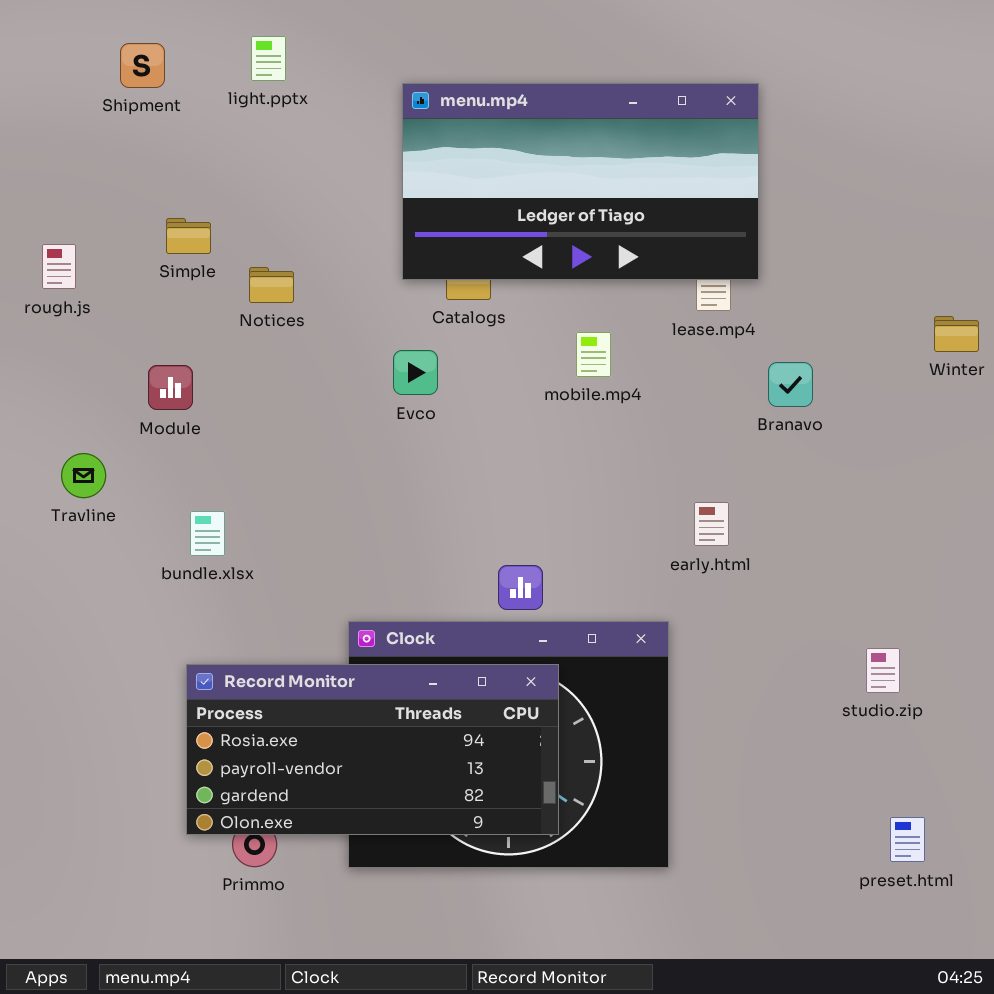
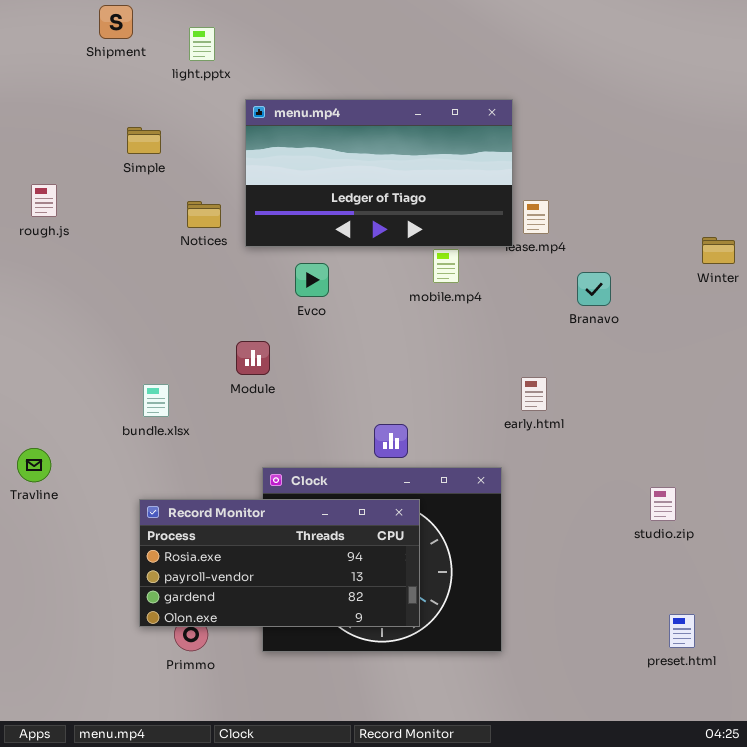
Shipment: [120,43,165,88] -> [99,5,133,39], moved
menu.mp4: [402,83,759,280] -> [245,99,513,247], moved
Simple: [166,218,211,254] -> [127,127,161,154], moved
Module: [148,365,193,410] -> [236,341,270,375], moved
Travline: [61,453,106,498] -> [17,448,51,482], moved

